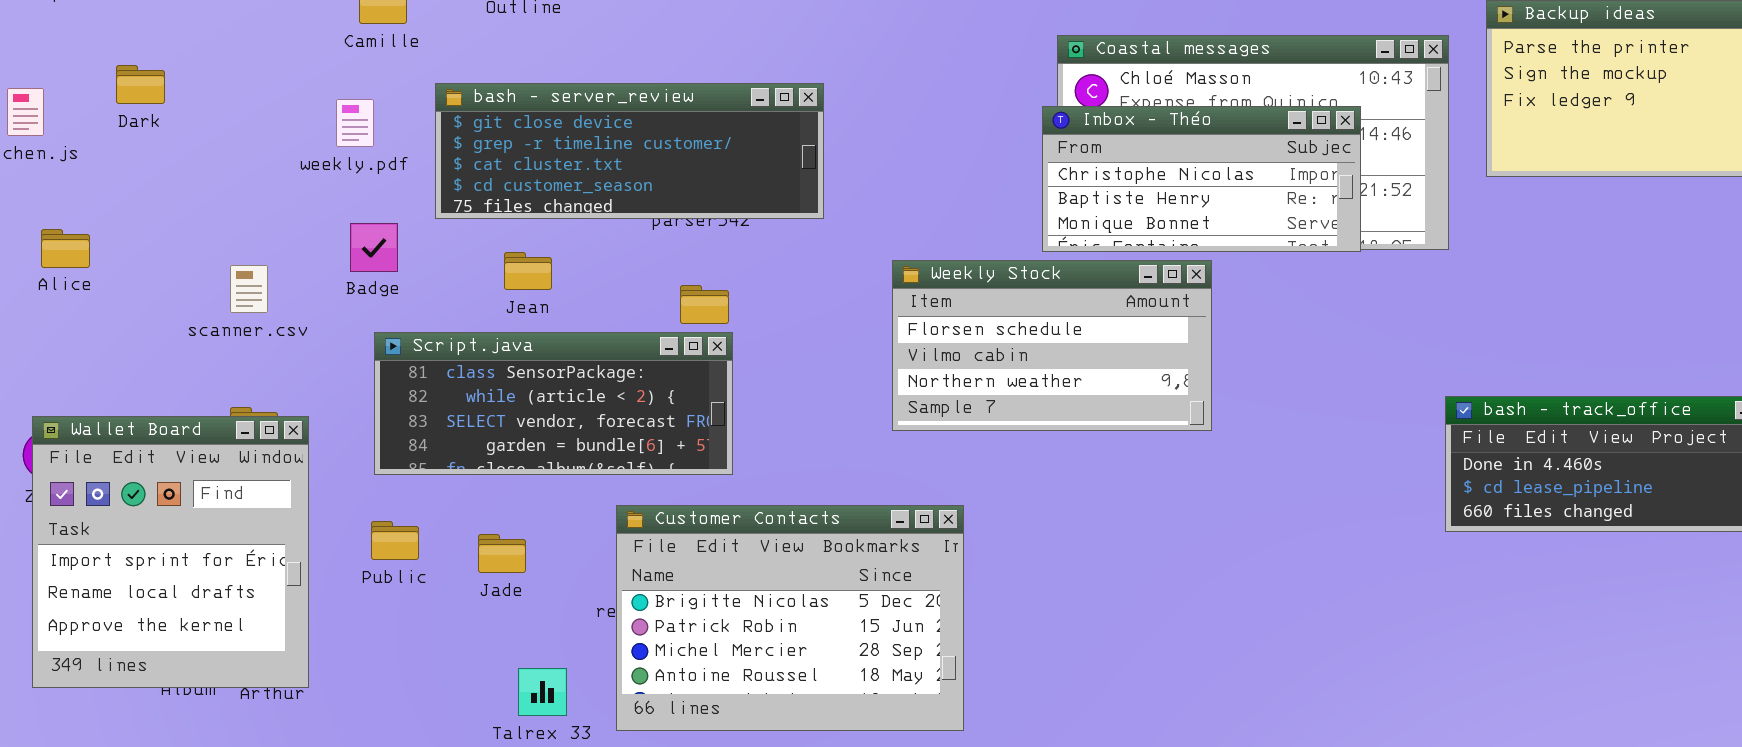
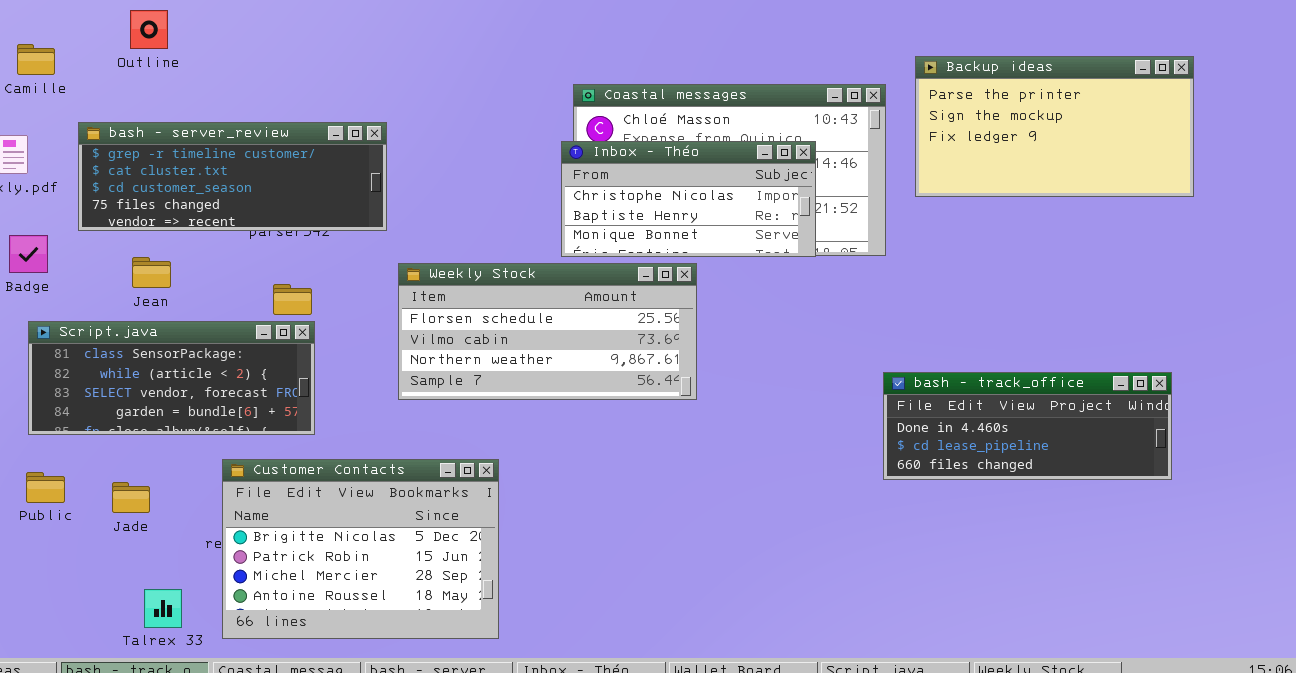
bash - server_review: [435,83,824,219] -> [78,122,387,231], scrolled down 1 row
Weekly Stock: [892,260,1212,431] -> [398,263,697,400], resized

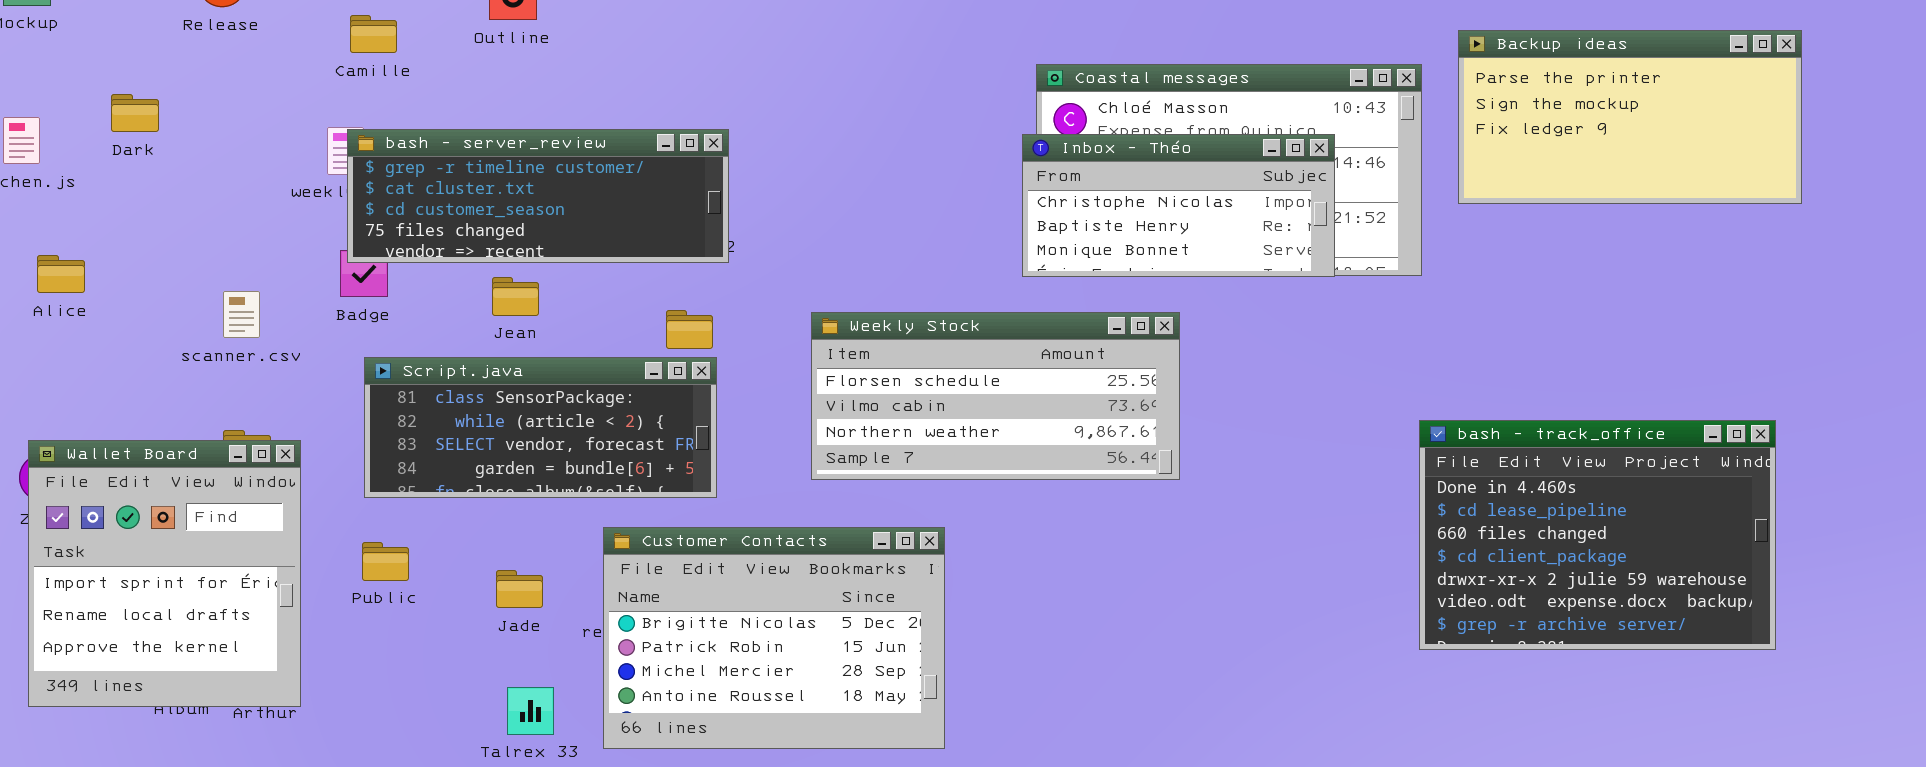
bash - server_review: [78,122,387,231] -> [347,129,729,263], moved
Weekly Stock: [398,263,697,400] -> [811,312,1180,480], moved
bash - track_office: [883,372,1172,480] -> [1419,420,1776,650], resized
Jade: [112,482,150,513] -> [496,570,543,608], moved

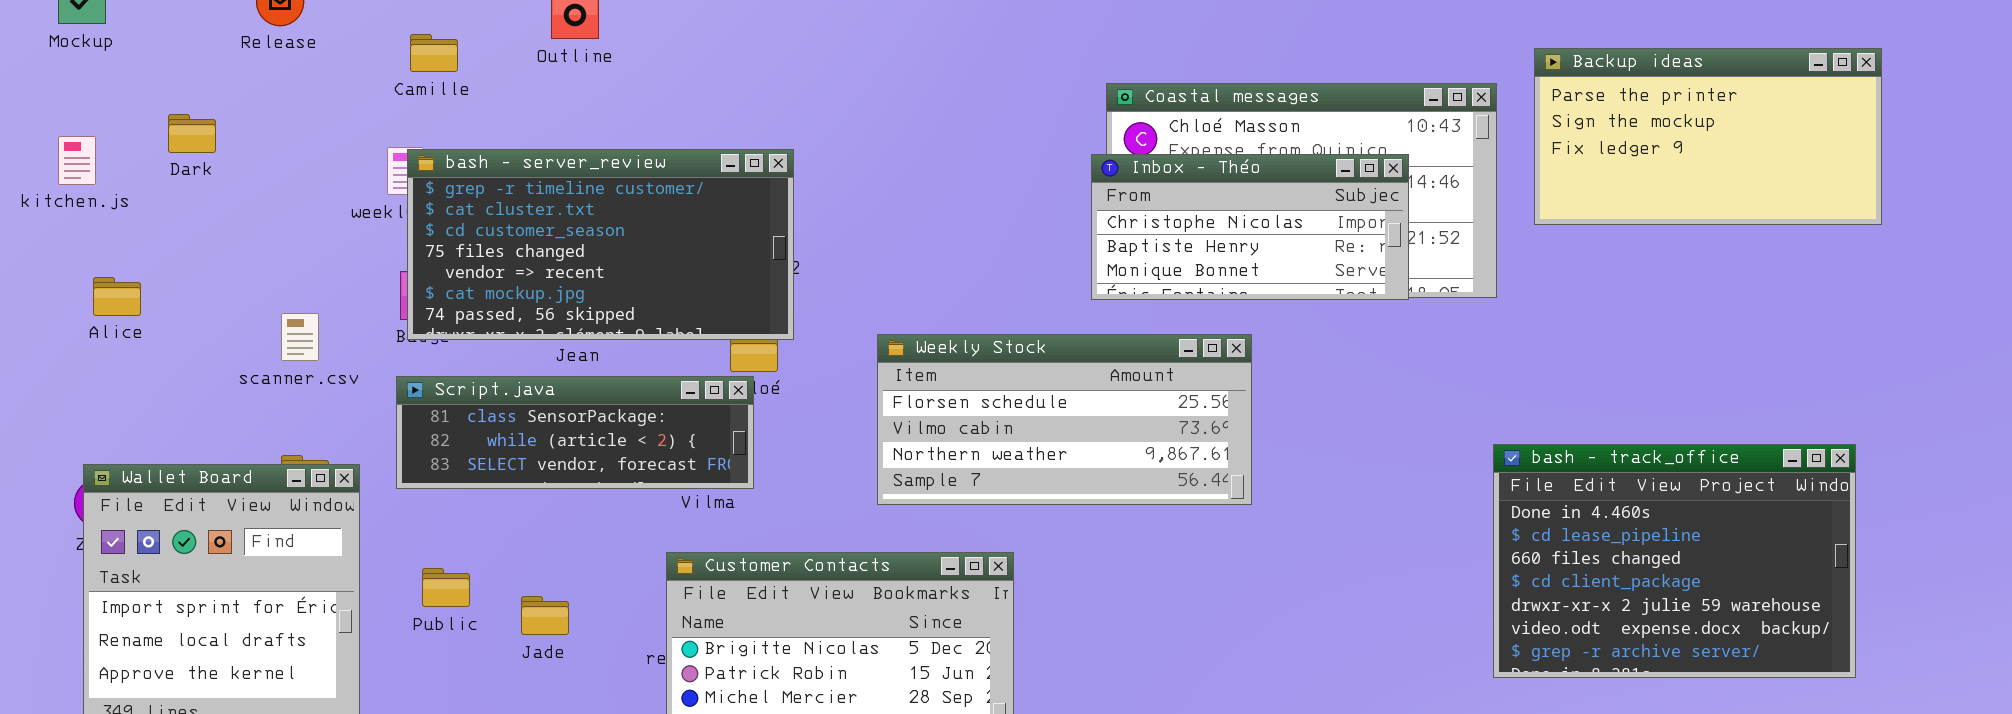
bash - server_review: [347,129,729,263] -> [407,149,794,340], resized
Script.java: [364,357,717,498] -> [396,376,754,489], moved, resized
Jade: [496,570,543,608] -> [521,596,569,635], moved

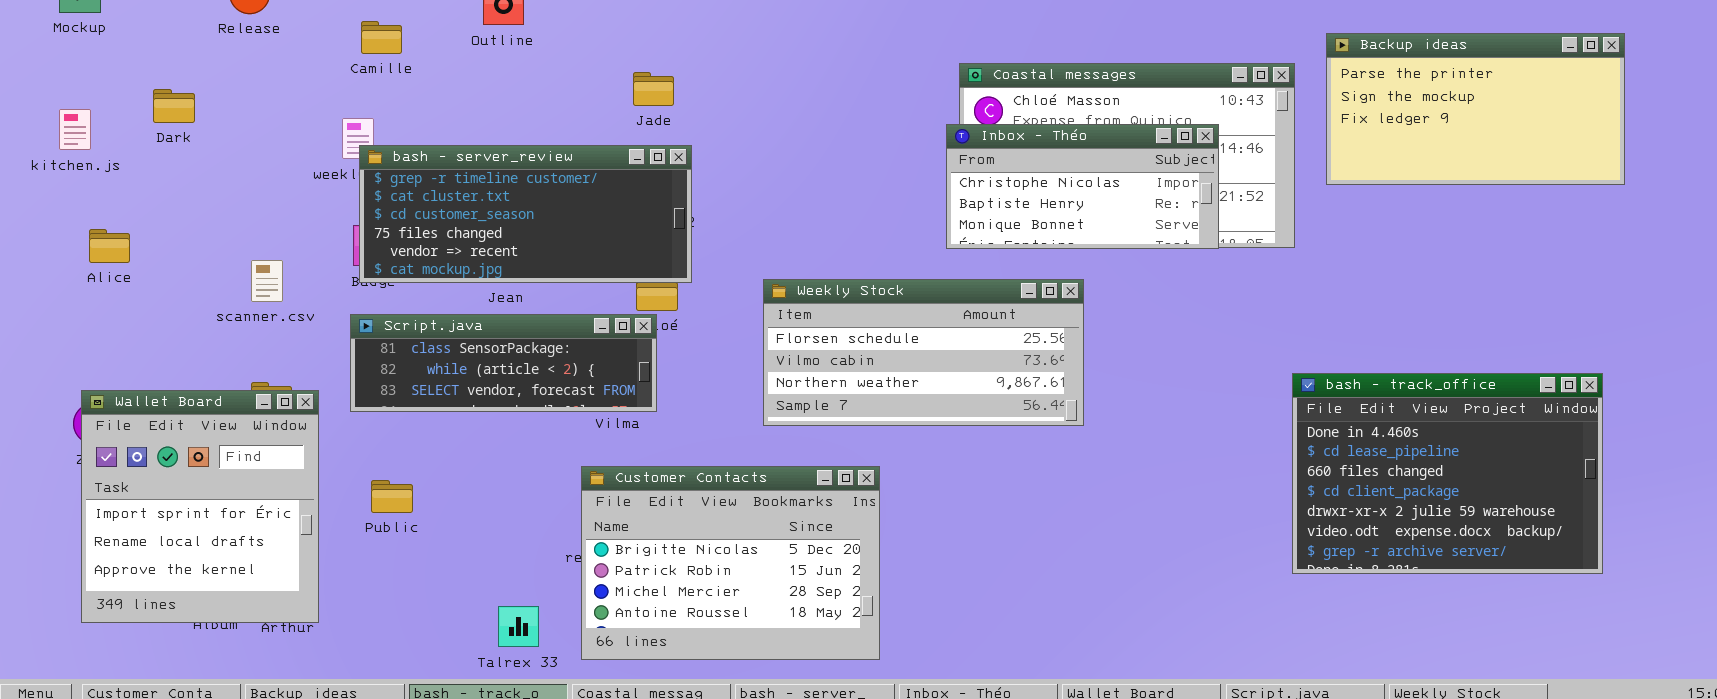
bash - server_review: [407,149,794,340] -> [359,145,692,283], resized
Jade: [521,596,569,635] -> [633,72,674,106], moved

